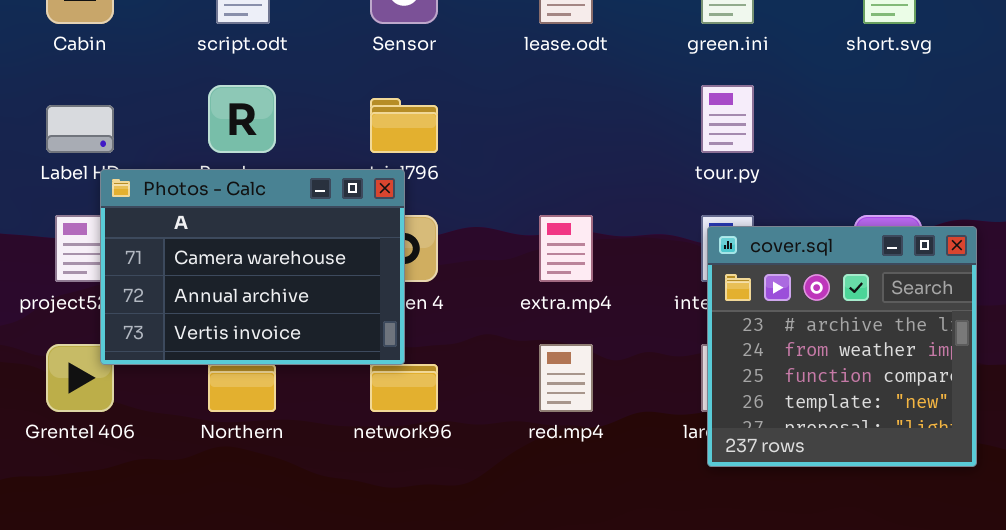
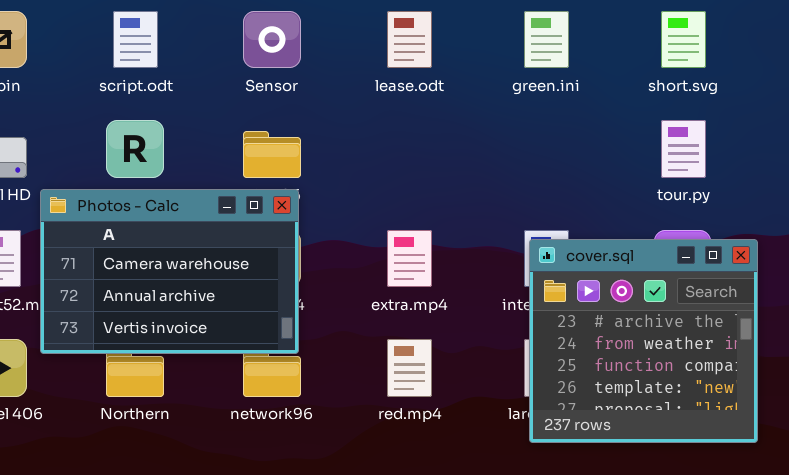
tour.py: [701,85,754,153] -> [661,120,706,178], moved
Photos - Calc: [100,169,405,365] -> [40,189,299,354], moved

